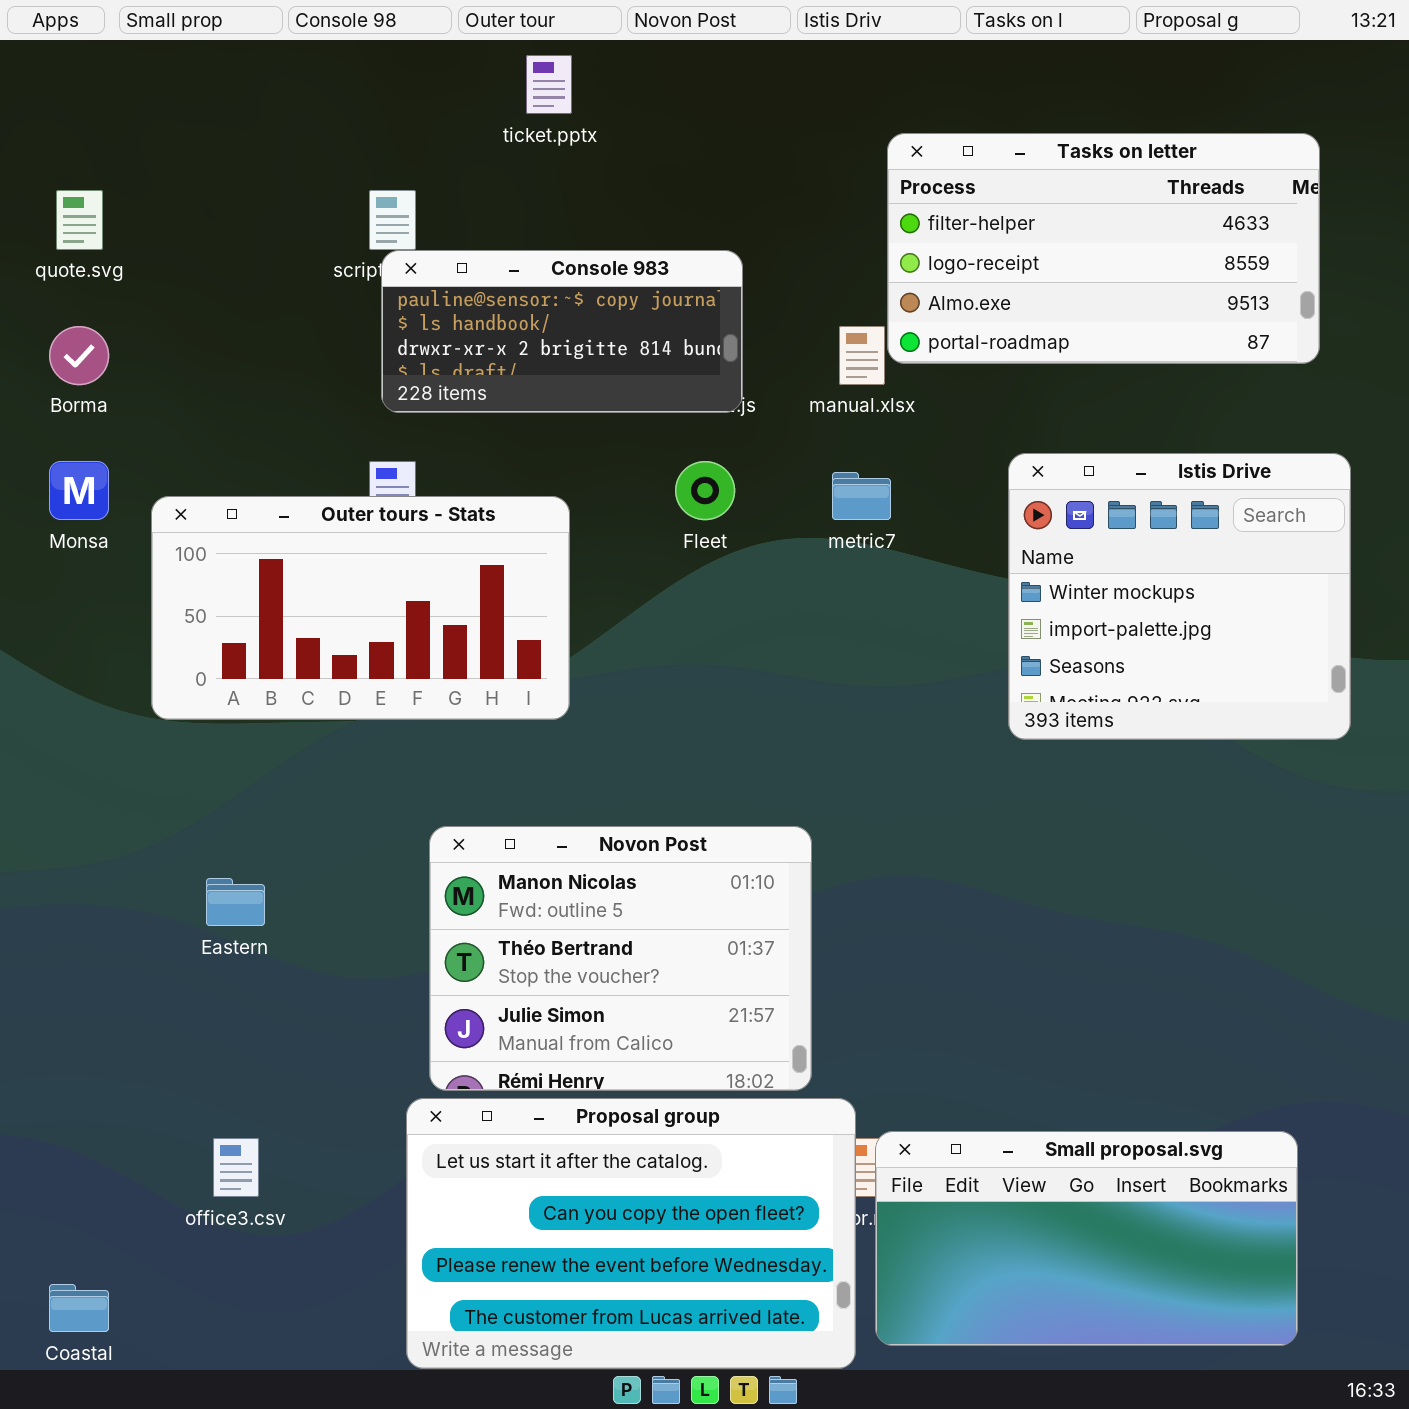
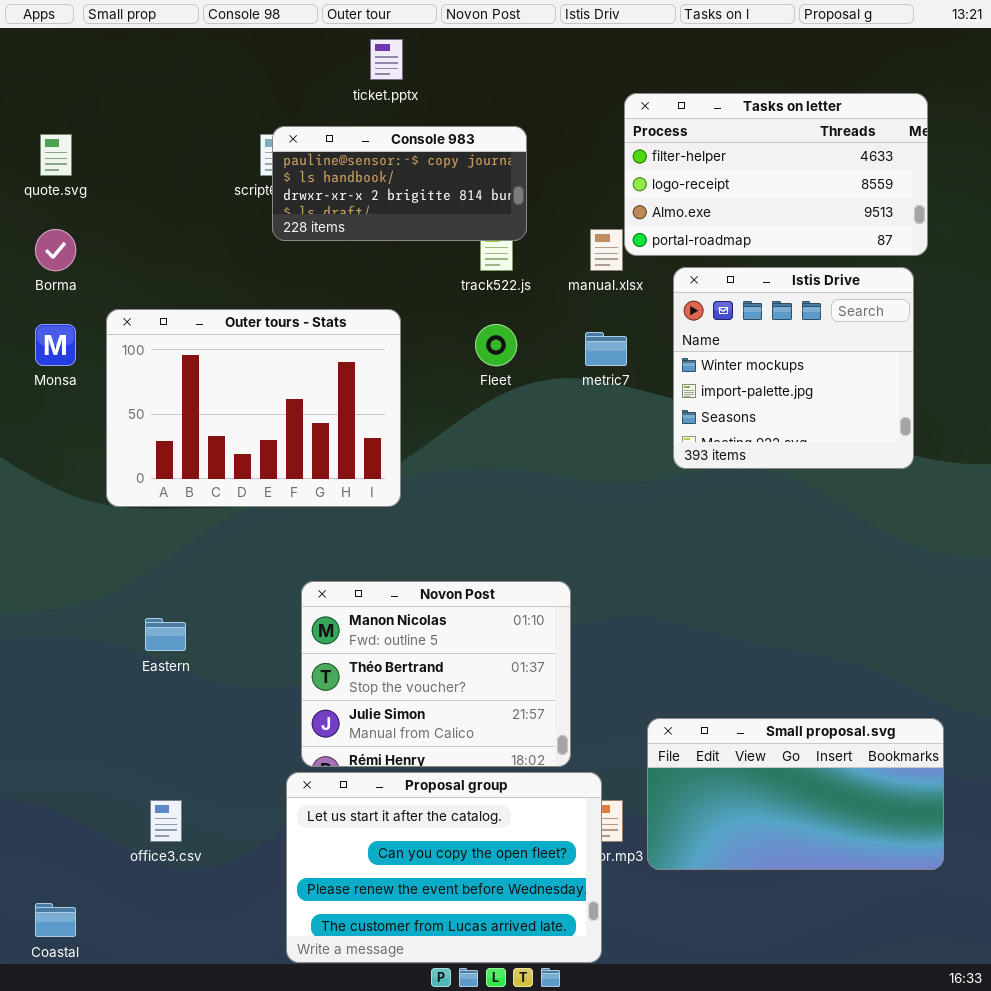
Console 983: [381,250,743,413] -> [272,126,527,241], moved
Istis Drive: [1008,453,1351,740] -> [673,267,914,469], moved
Outer tours - Stats: [151,496,570,720] -> [106,309,401,507], resized
Small proposal.svg: [875,1131,1298,1346] -> [647,718,944,870], moved

